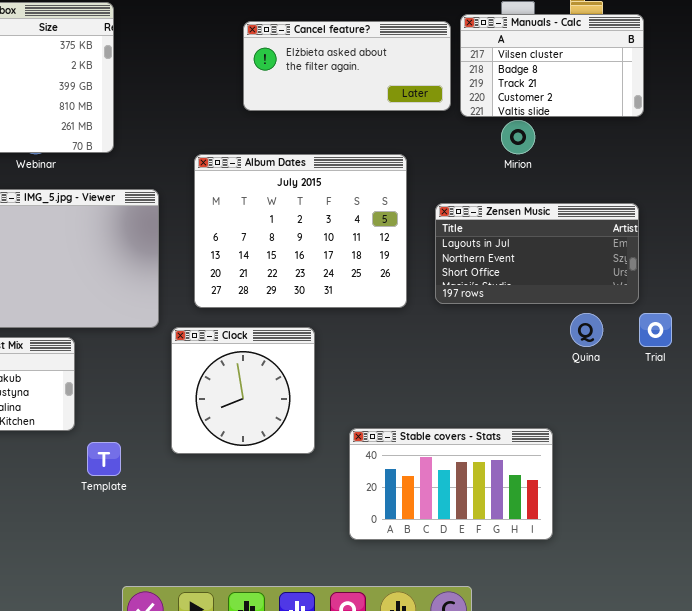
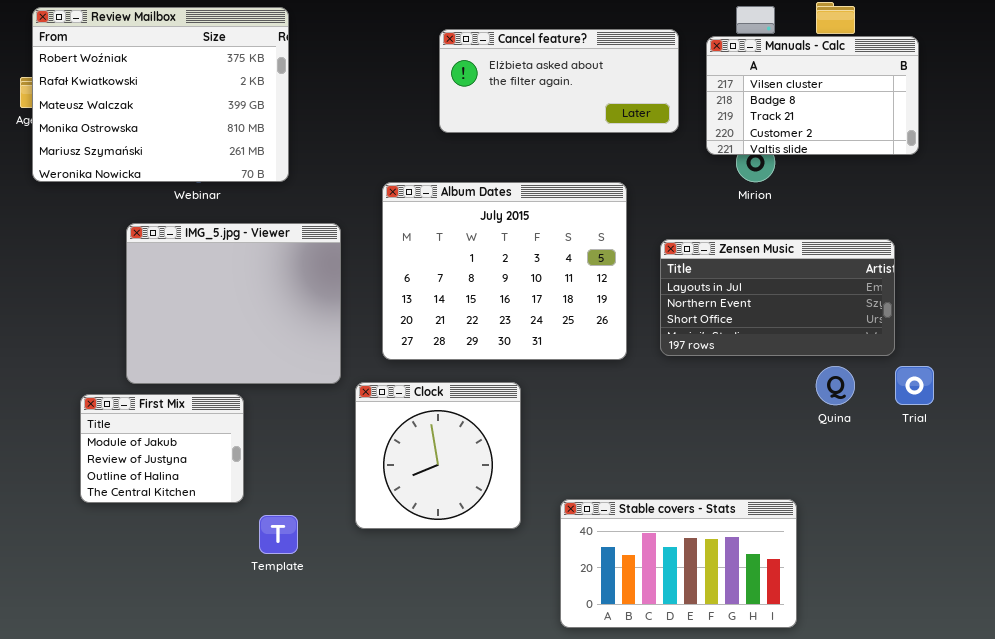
Manuals - Calc: [460,14,644,117] -> [706,36,919,155], moved

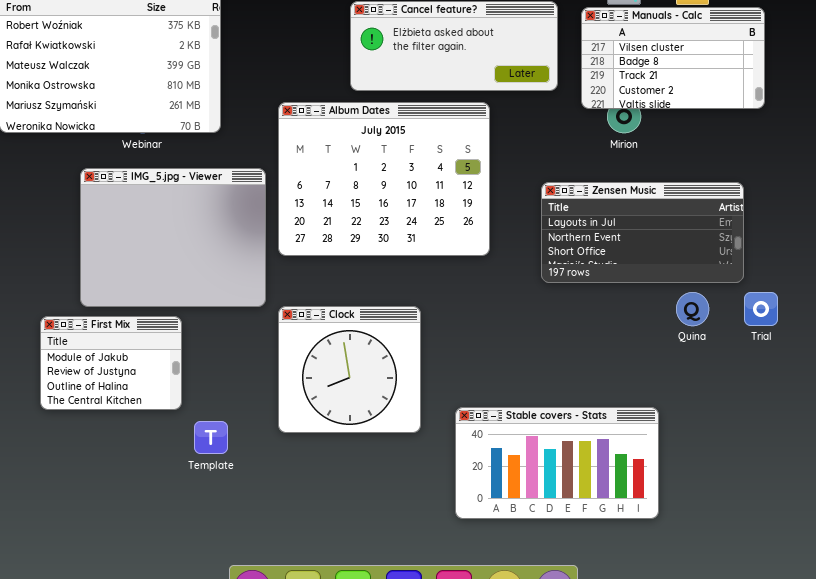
Album Dates: [382,182,627,360] -> [278,102,490,256], moved

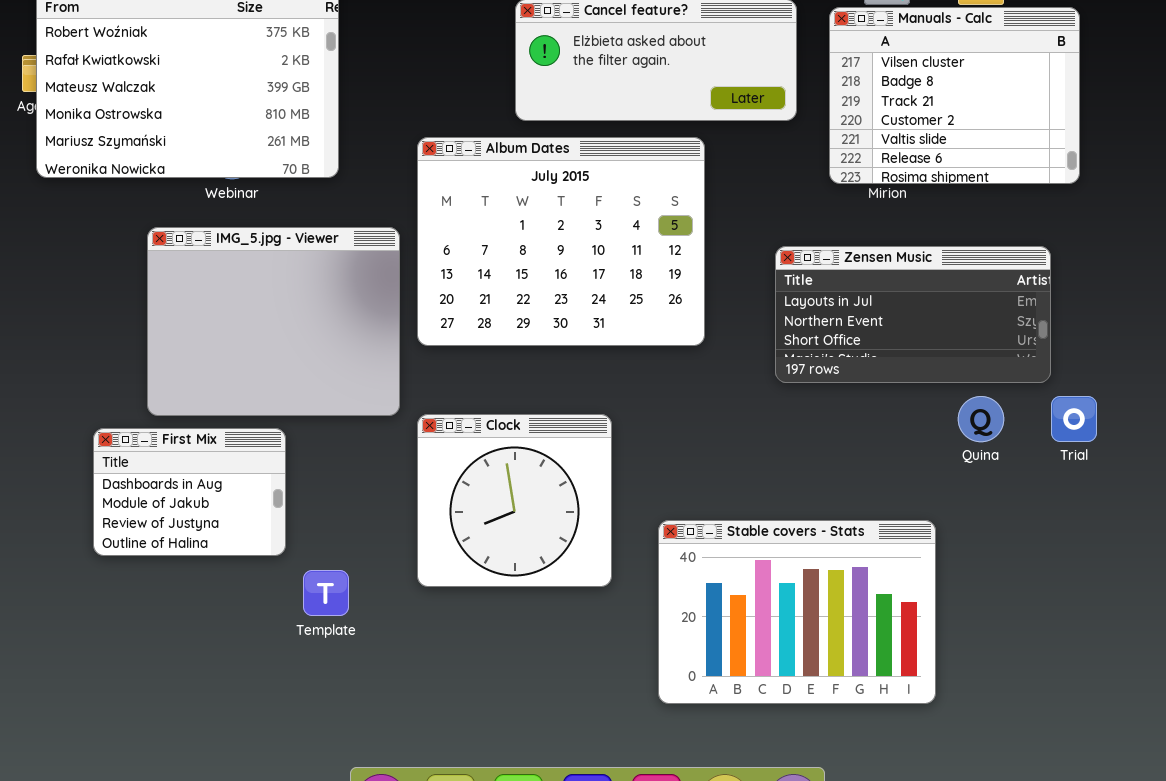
Manuals - Calc: [581,7,765,109] -> [829,7,1080,184], resized
First Mix: [40,316,182,410] -> [93,428,286,556], scrolled up 1 row
Stable covers - Stats: [455,407,659,519] -> [658,520,936,704], resized

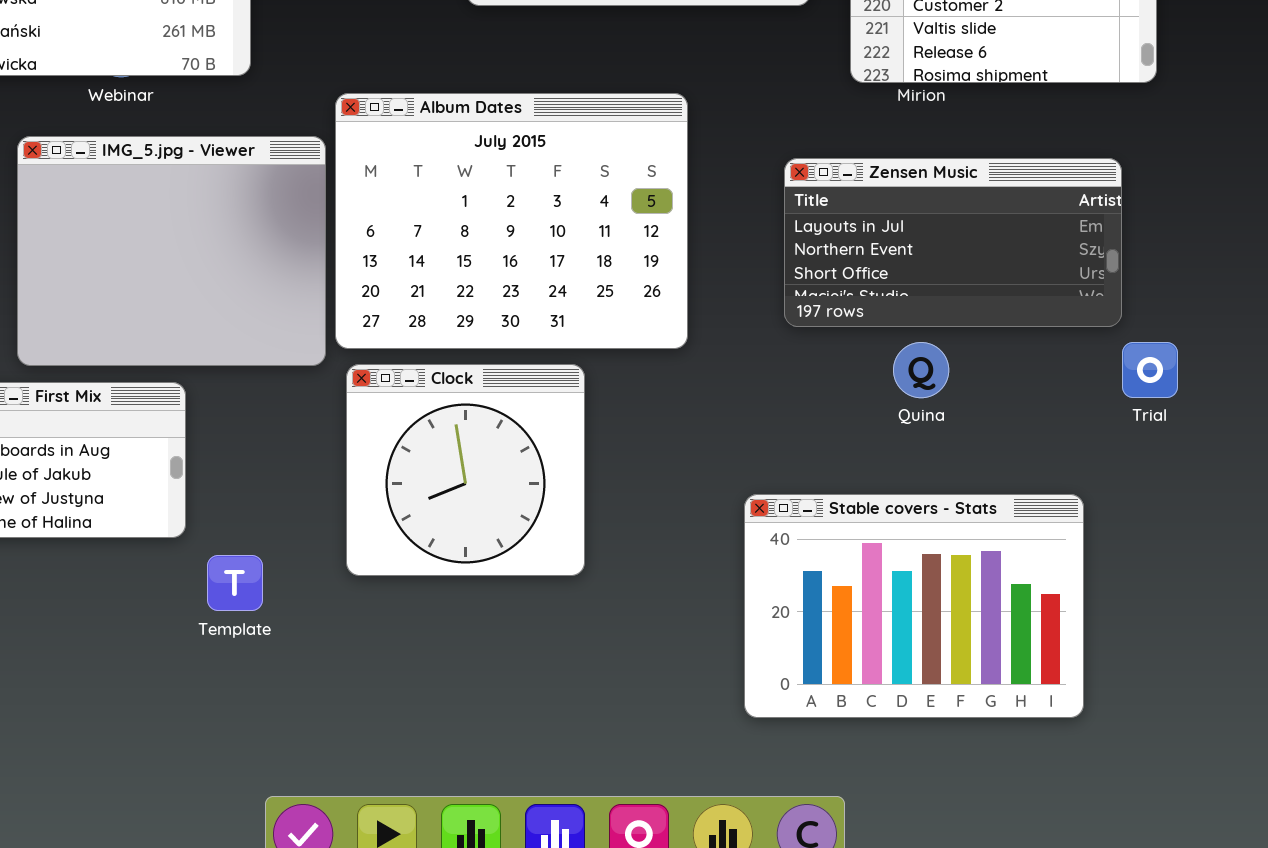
Album Dates: [417,137,705,346] -> [335,93,688,349], moved
Quina: [958,396,1004,442] -> [893,342,949,398], moved
Stable covers - Stats: [658,520,936,704] -> [744,494,1084,718], moved

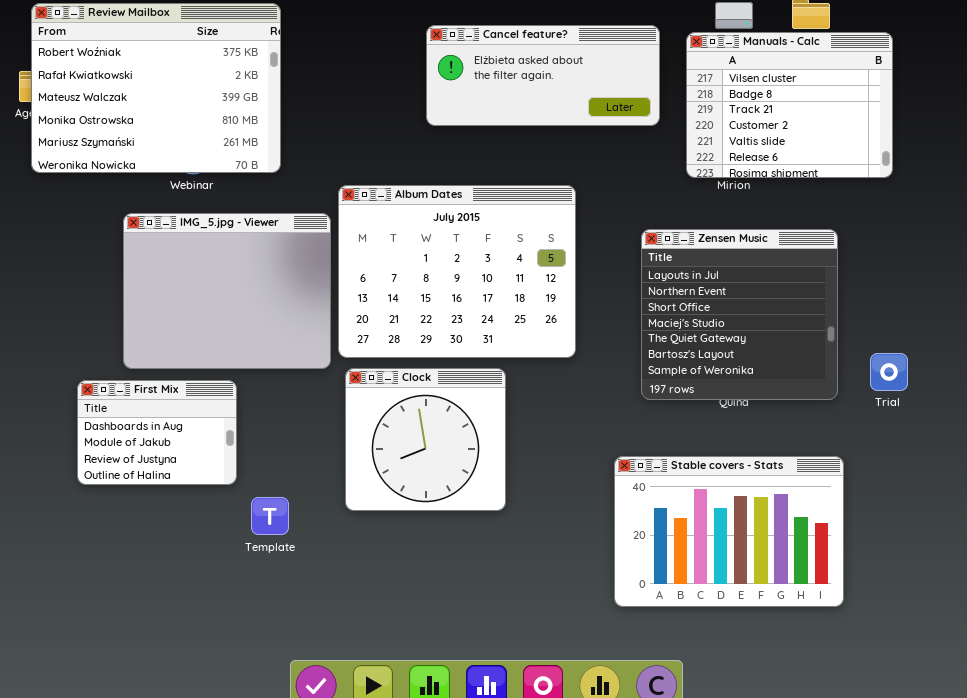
Zensen Music: [784,158,1122,327] -> [641,229,838,400], resized

